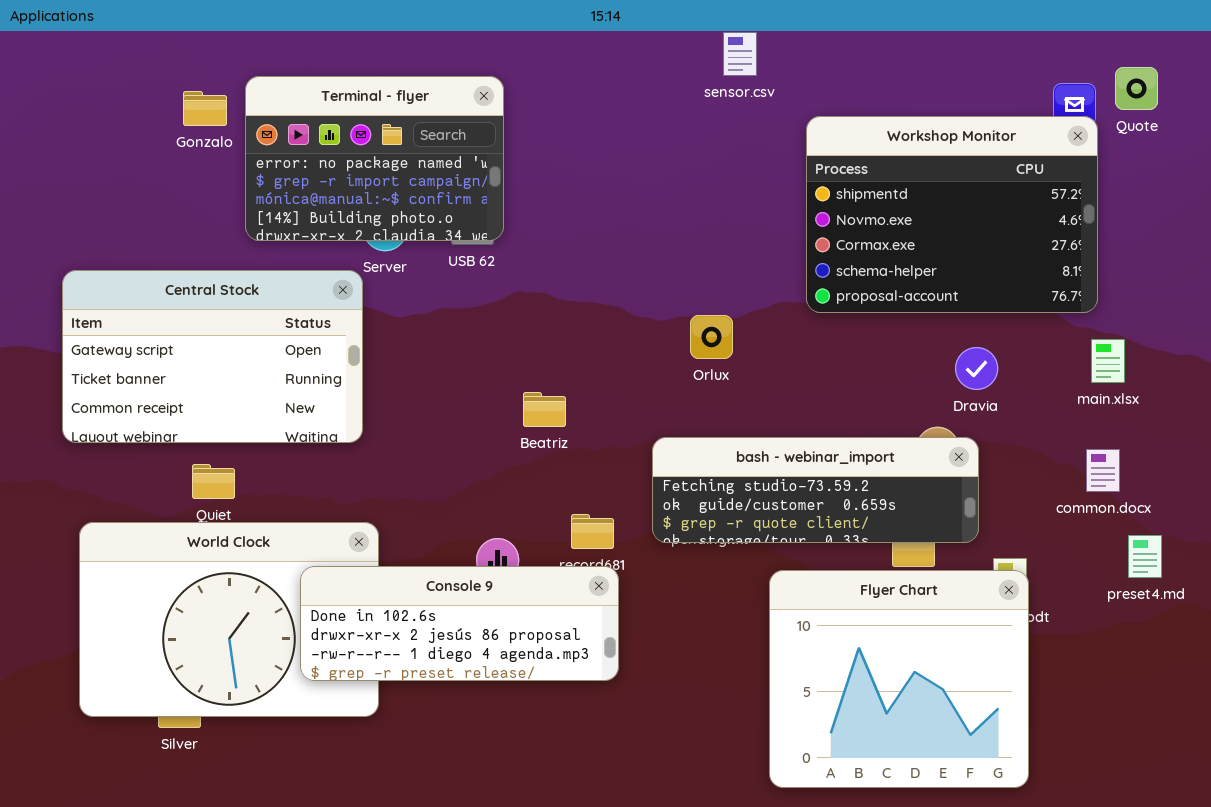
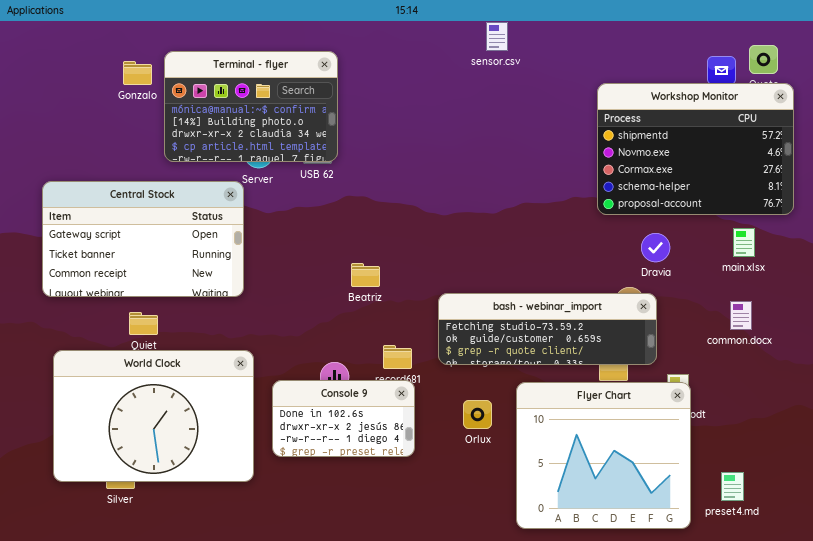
Terminal - flyer: [245,76,504,241] -> [164,51,338,162], scrolled down 2 rows
Workshop Monitor: [806,116,1098,313] -> [597,83,794,215], moved
Orlux: [690,315,733,359] -> [463,400,492,429], moved
preset4.md: [1128,535,1162,578] -> [721,472,744,501], moved
Console 9: [300,566,619,681] -> [272,380,415,457], resized

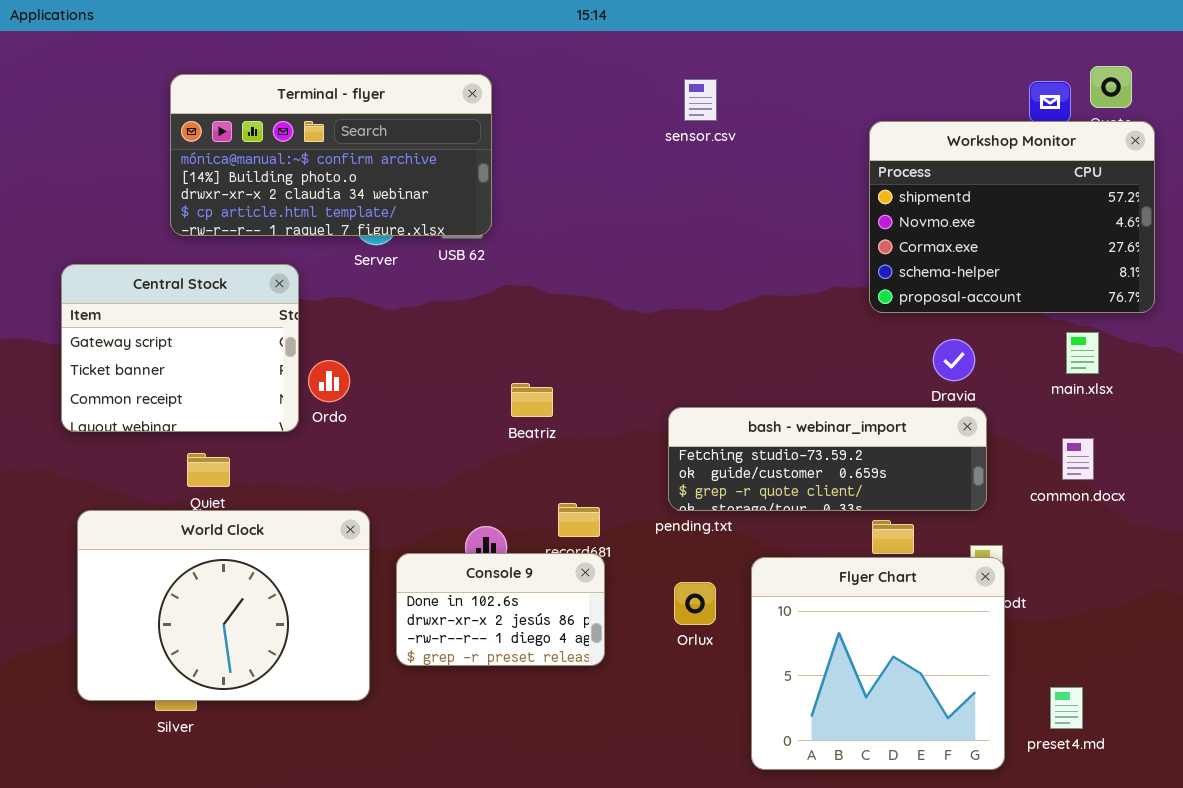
sensor.csv: [486,22,508,51] -> [684,79,717,121], moved
Terminal - flyer: [164,51,338,162] -> [170,74,492,236], resized
Central Stock: [42,181,244,297] -> [61,264,299,432], resized
bash - webinar_import: [438,293,657,365] -> [668,407,987,511], moved

